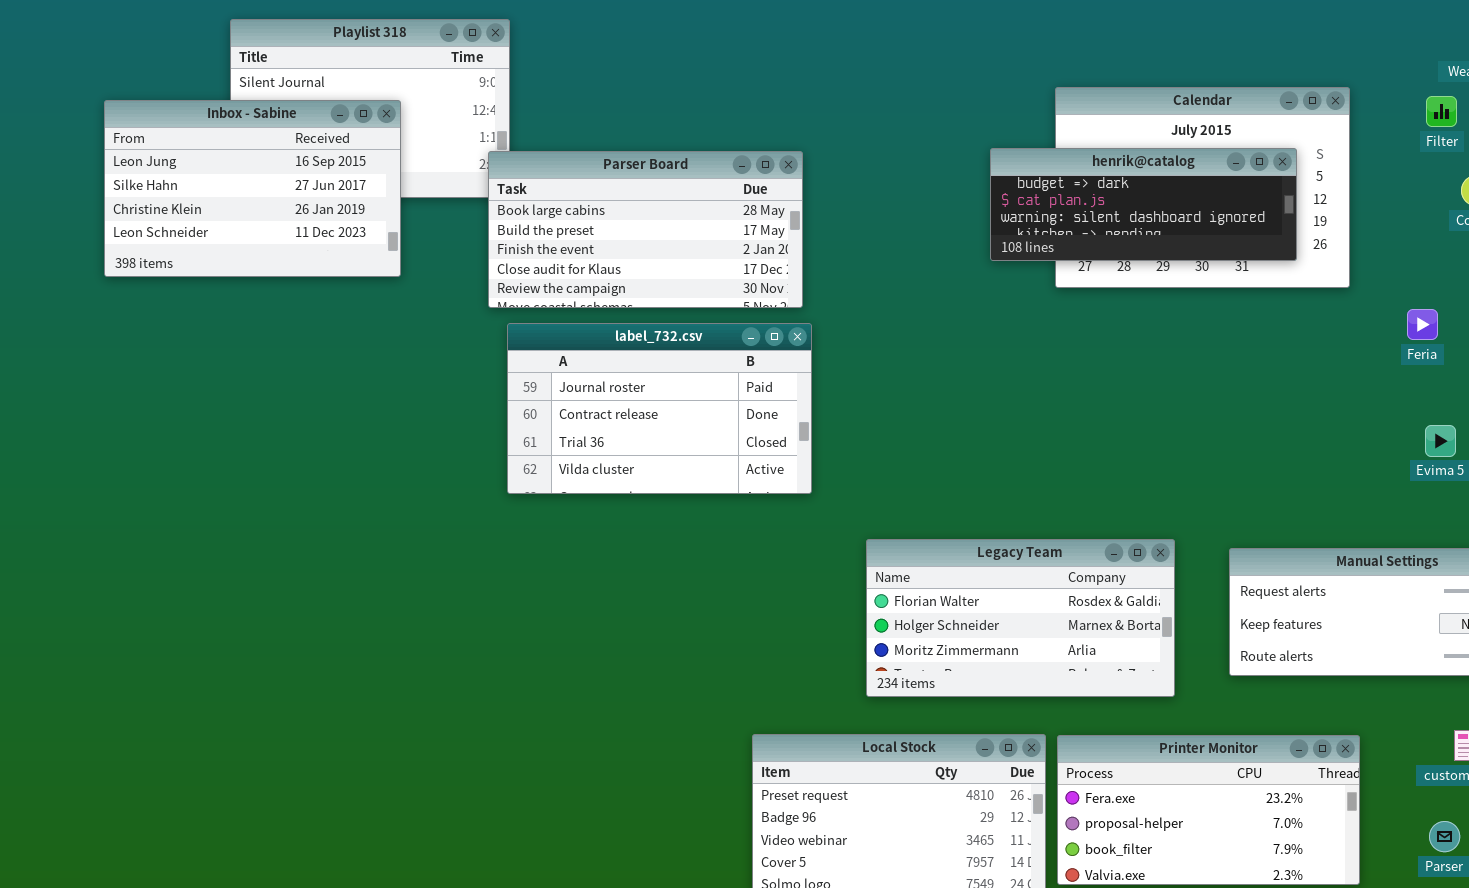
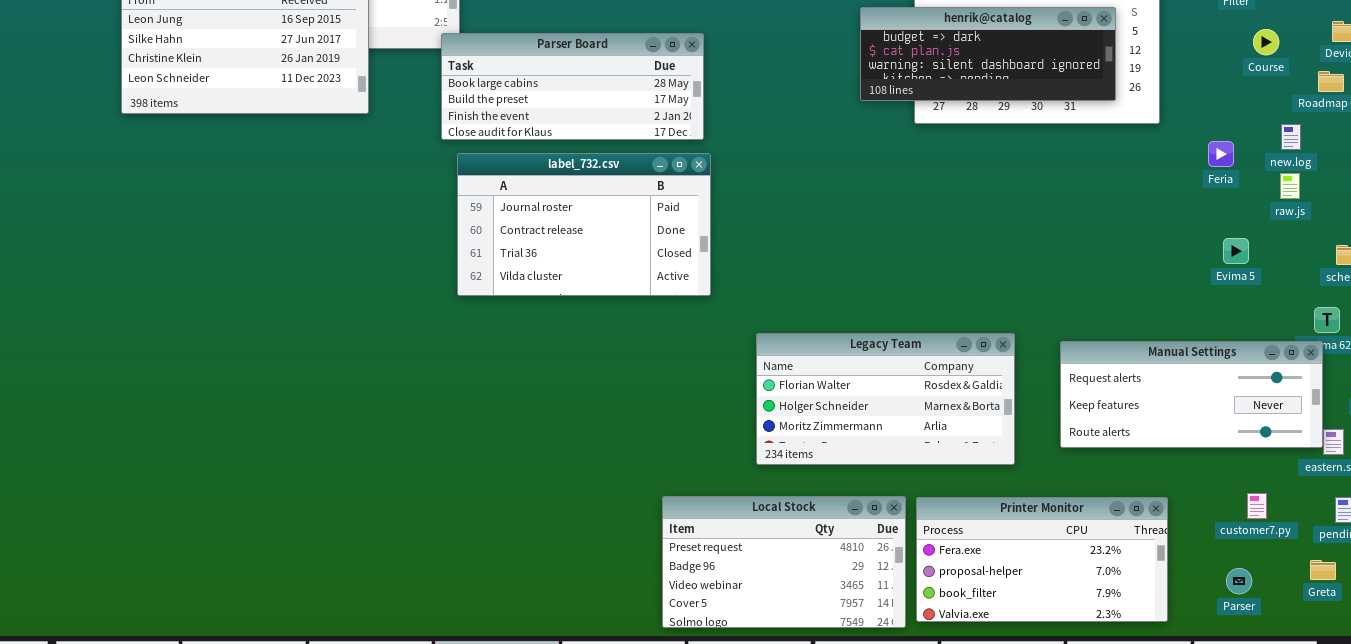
Parser Board: [488,151,803,308] -> [441,33,704,140], resized

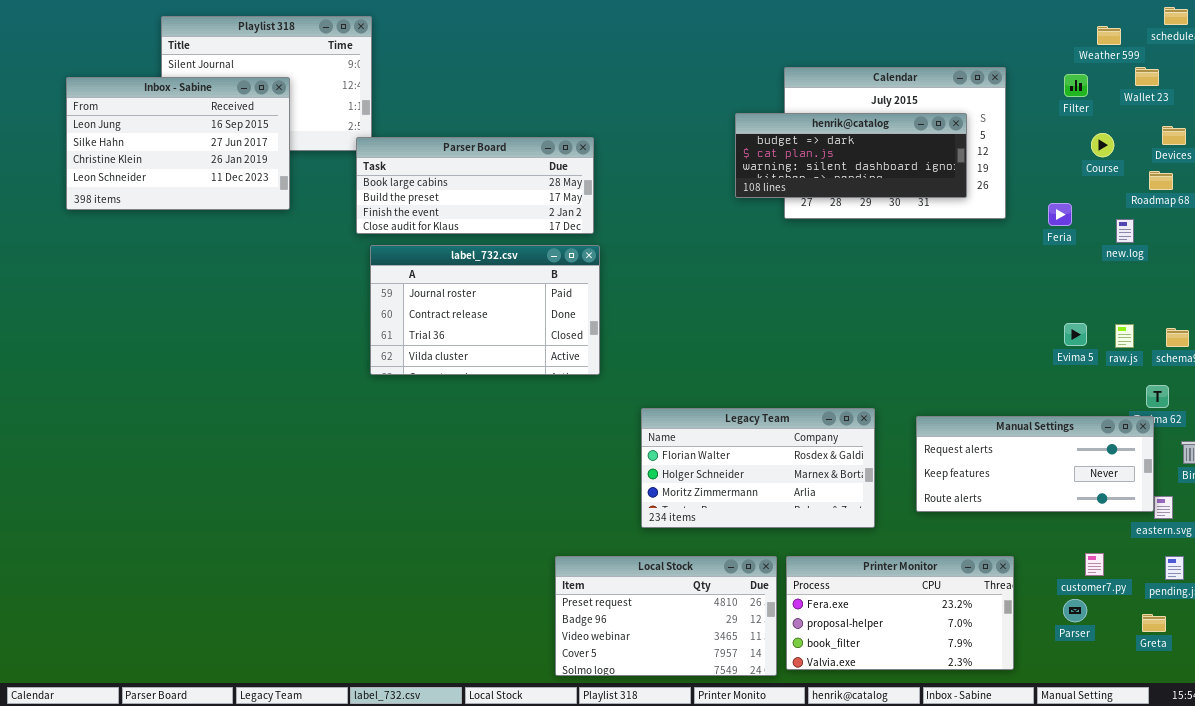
Feria: [1208,141,1234,167] -> [1048,203,1072,226], moved
raw.js: [1280,173,1300,199] -> [1115,324,1134,348], moved
Parser: [1226,568,1252,594] -> [1063,599,1087,622], moved

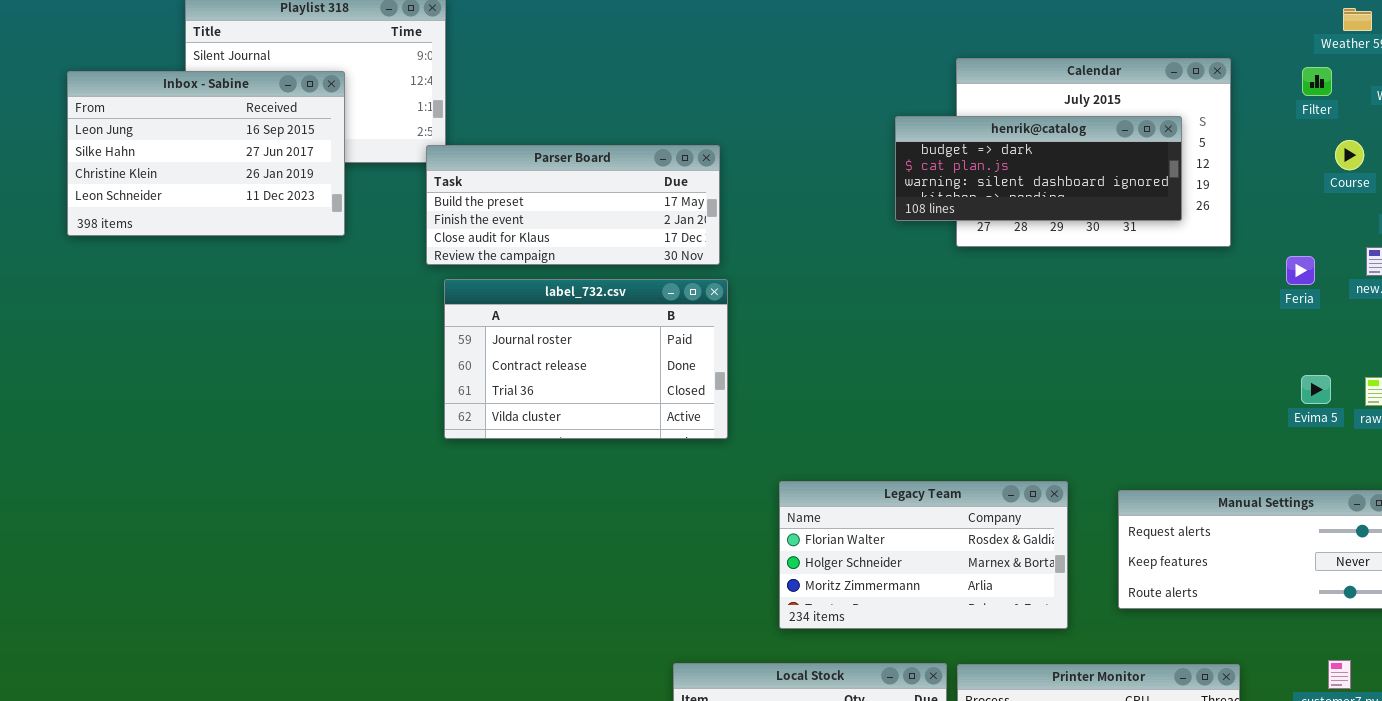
Parser Board: [356,137,594,234] -> [426,145,720,265], scrolled down 1 row
Feria: [1048,203,1072,226] -> [1286,256,1315,285], moved

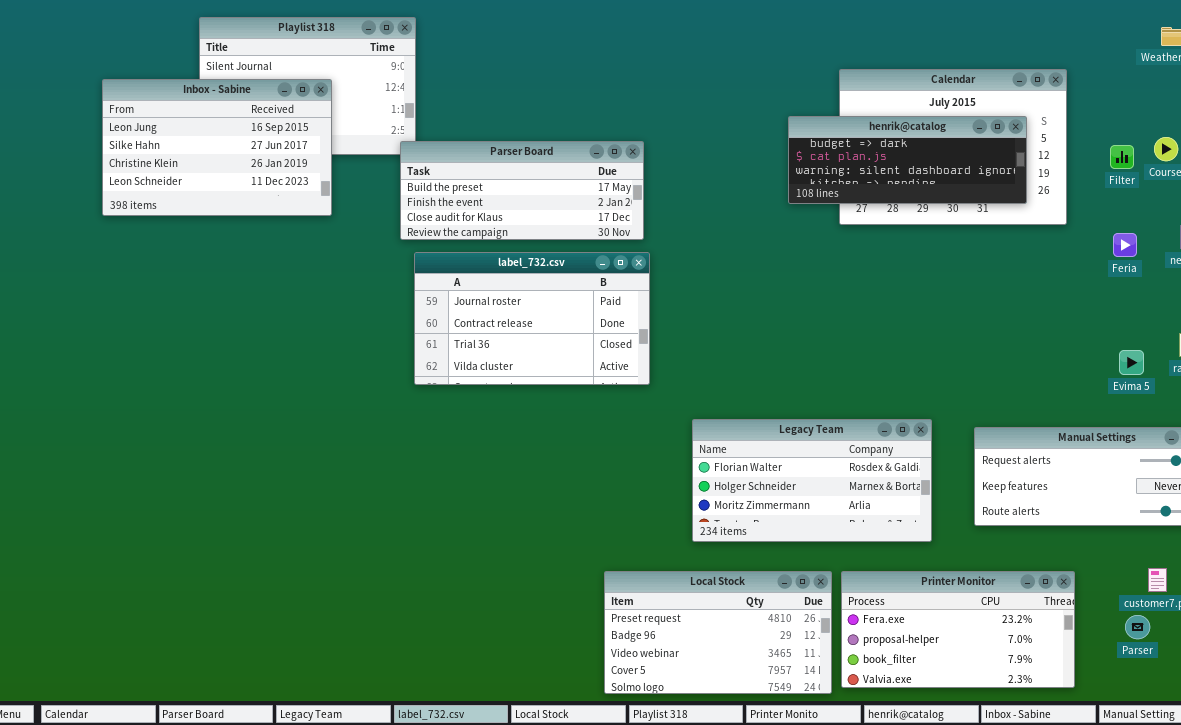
Filter: [1302,67,1332,96] -> [1110,145,1134,169], moved
Evima 5: [1301,375,1331,404] -> [1119,350,1144,375], moved

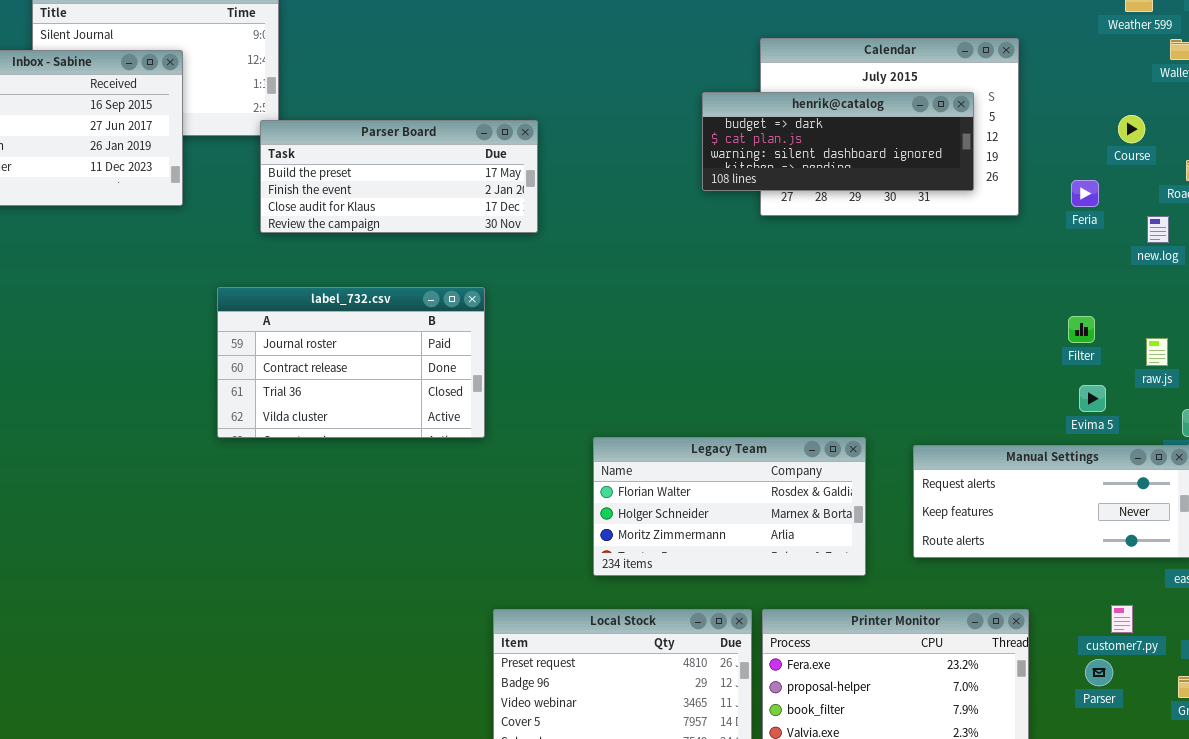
Filter: [1110,145,1134,169] -> [1068,316,1095,343], moved
Feria: [1113,233,1137,257] -> [1071,180,1099,207], moved
label_732.csv: [414,252,650,385] -> [217,287,485,438], moved
Evima 5: [1119,350,1144,375] -> [1079,385,1106,412], moved

